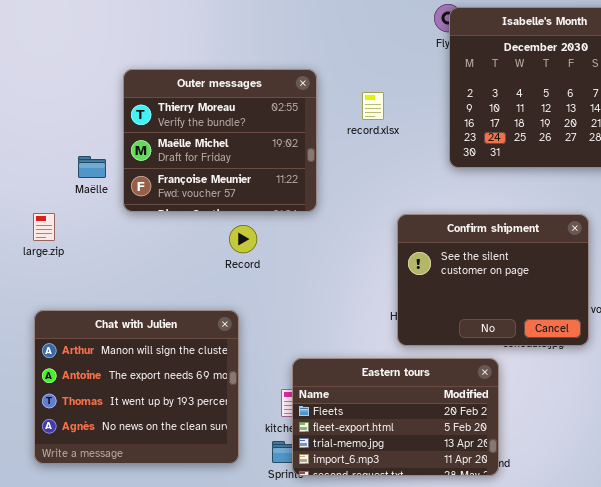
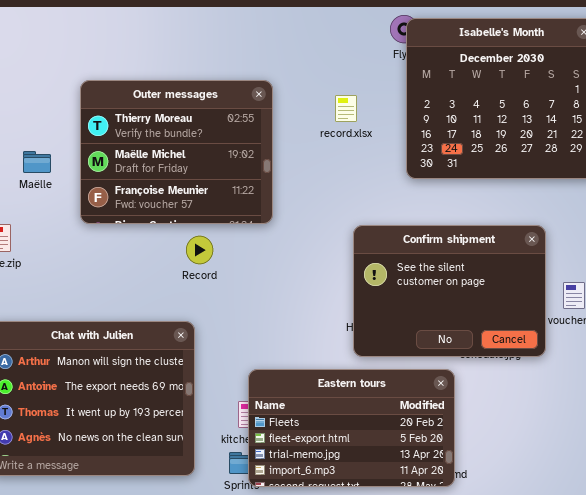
record.xlsx: [362,92,384,120] -> [335,95,357,122], moved
Maëlle: [78,156,106,178] -> [23,151,51,173], moved

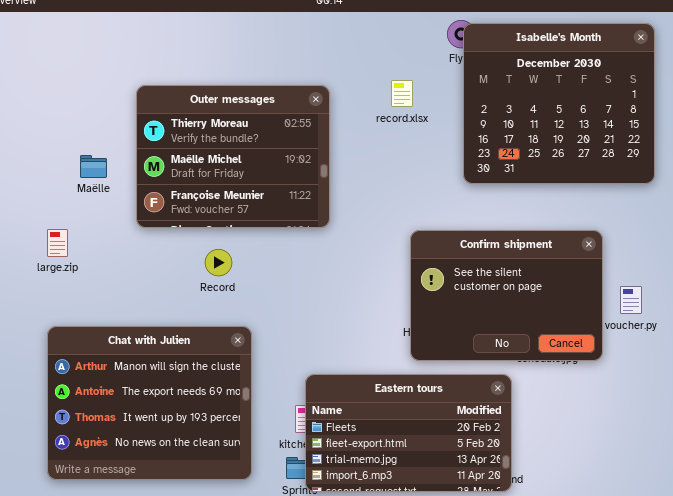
record.xlsx: [335,95,357,122] -> [391,80,413,107], moved
Record: [186,236,213,264] -> [205,249,232,276], moved

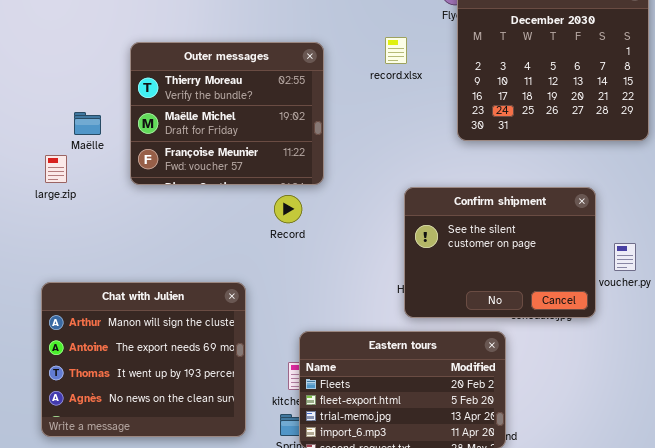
large.zip: [47,229,68,257] -> [45,155,67,183], moved
Record: [205,249,232,276] -> [274,195,302,223], moved

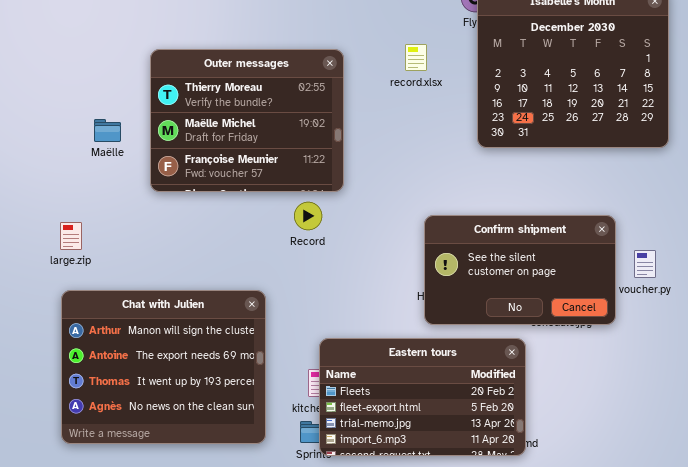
large.zip: [45,155,67,183] -> [60,222,82,250], moved
Confirm shipment: [404,187,596,318] -> [424,215,616,325], resized

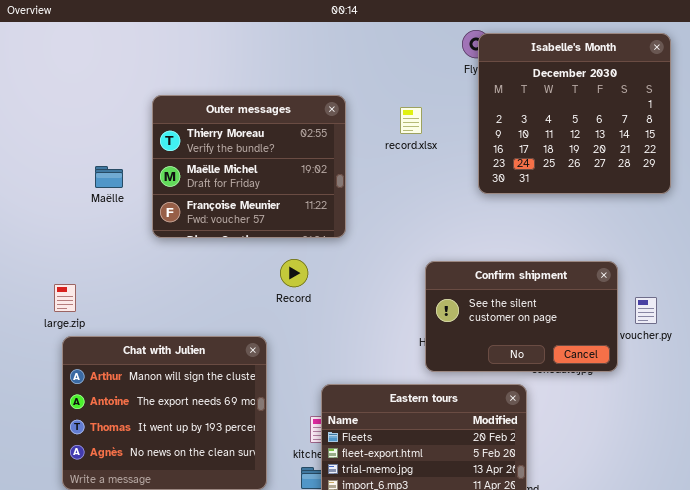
record.xlsx: [405,44,427,71] -> [400,107,422,134], moved
Record: [294,202,322,230] -> [280,259,308,287], moved
large.zip: [60,222,82,250] -> [54,284,76,312], moved

